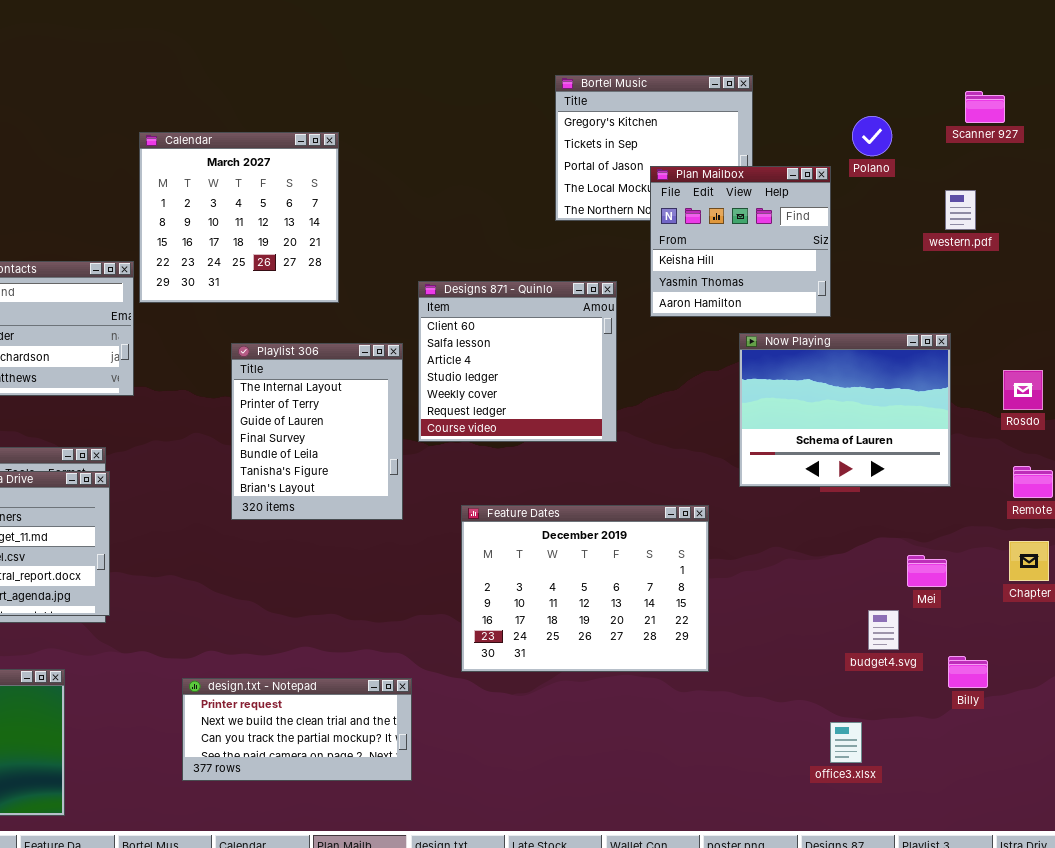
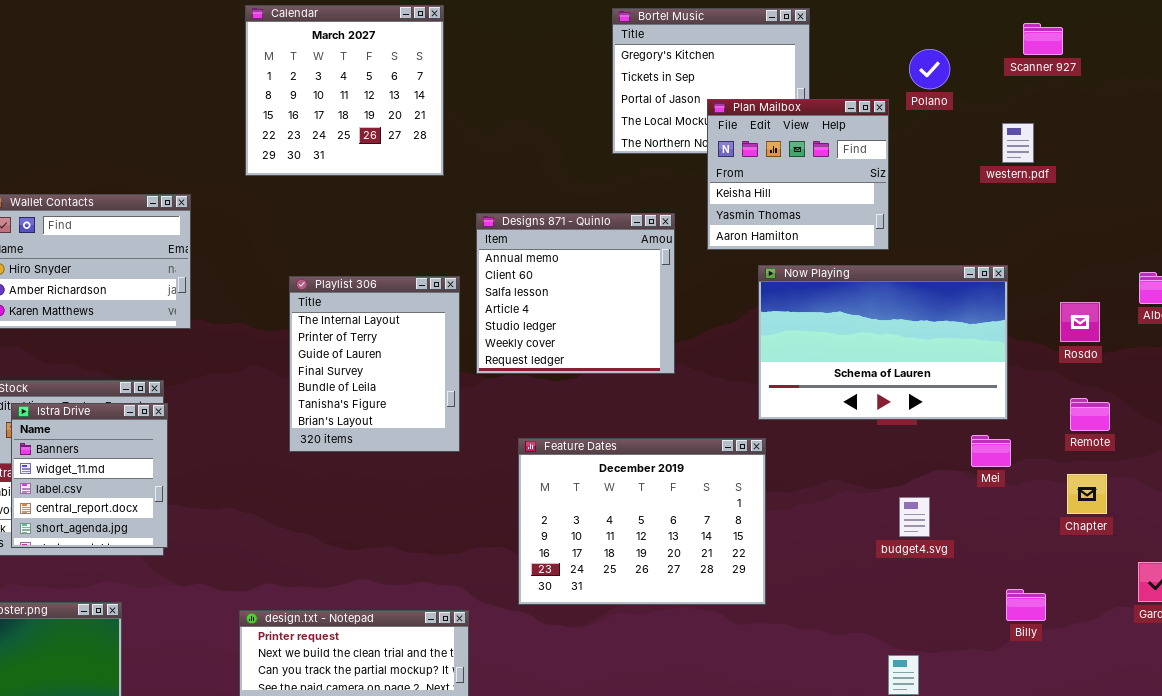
Calendar: [139,132,339,303] -> [245,5,444,176], moved
Designs 871 - Quinlo: [418,281,617,442] -> [476,213,675,374], scrolled up 1 row
Now Playing: [739,333,951,487] -> [758,265,1008,420], resized
Mei: [907,555,947,587] -> [971,435,1011,467], moved
budget4.svg: [868,610,899,650] -> [899,497,930,537], moved

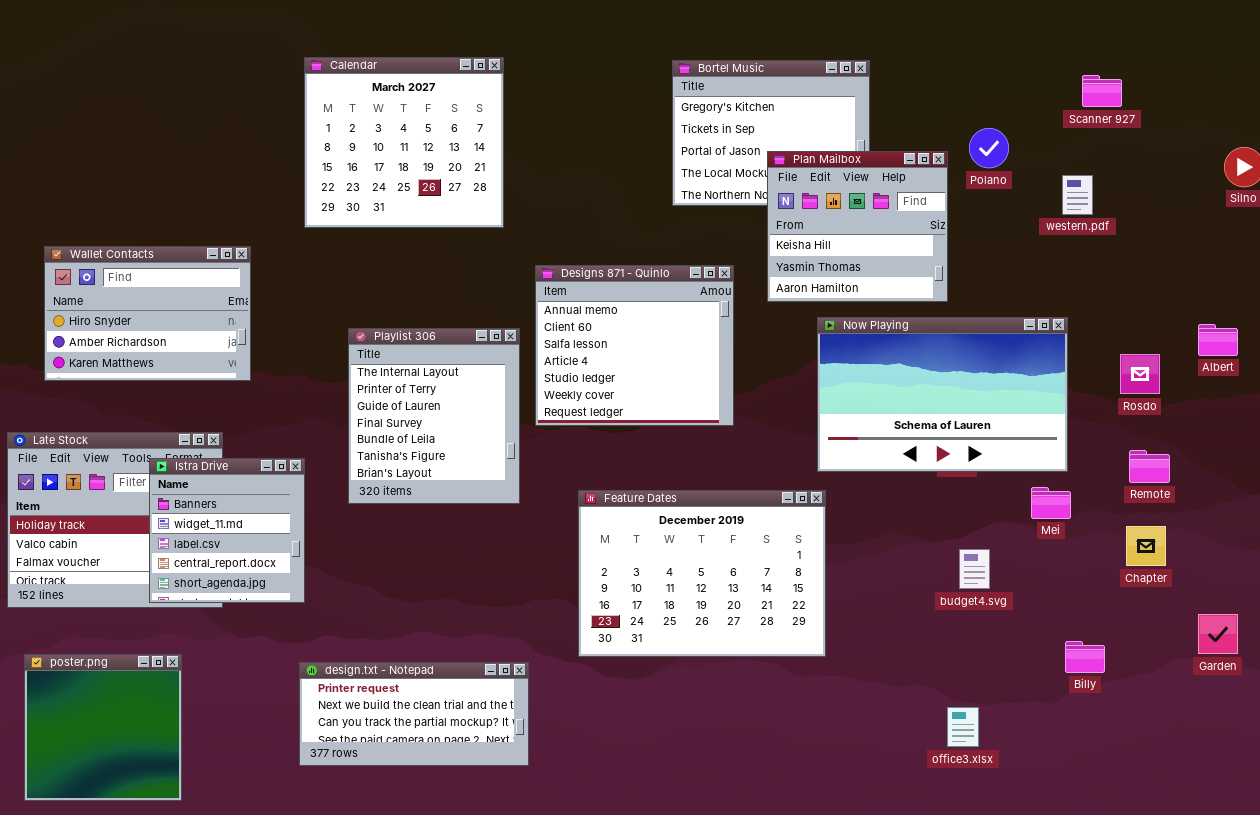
Polano: [909,49,950,89] -> [969,128,1009,168], moved
Istra Drive: [11,403,168,548] -> [149,458,305,603], moved

